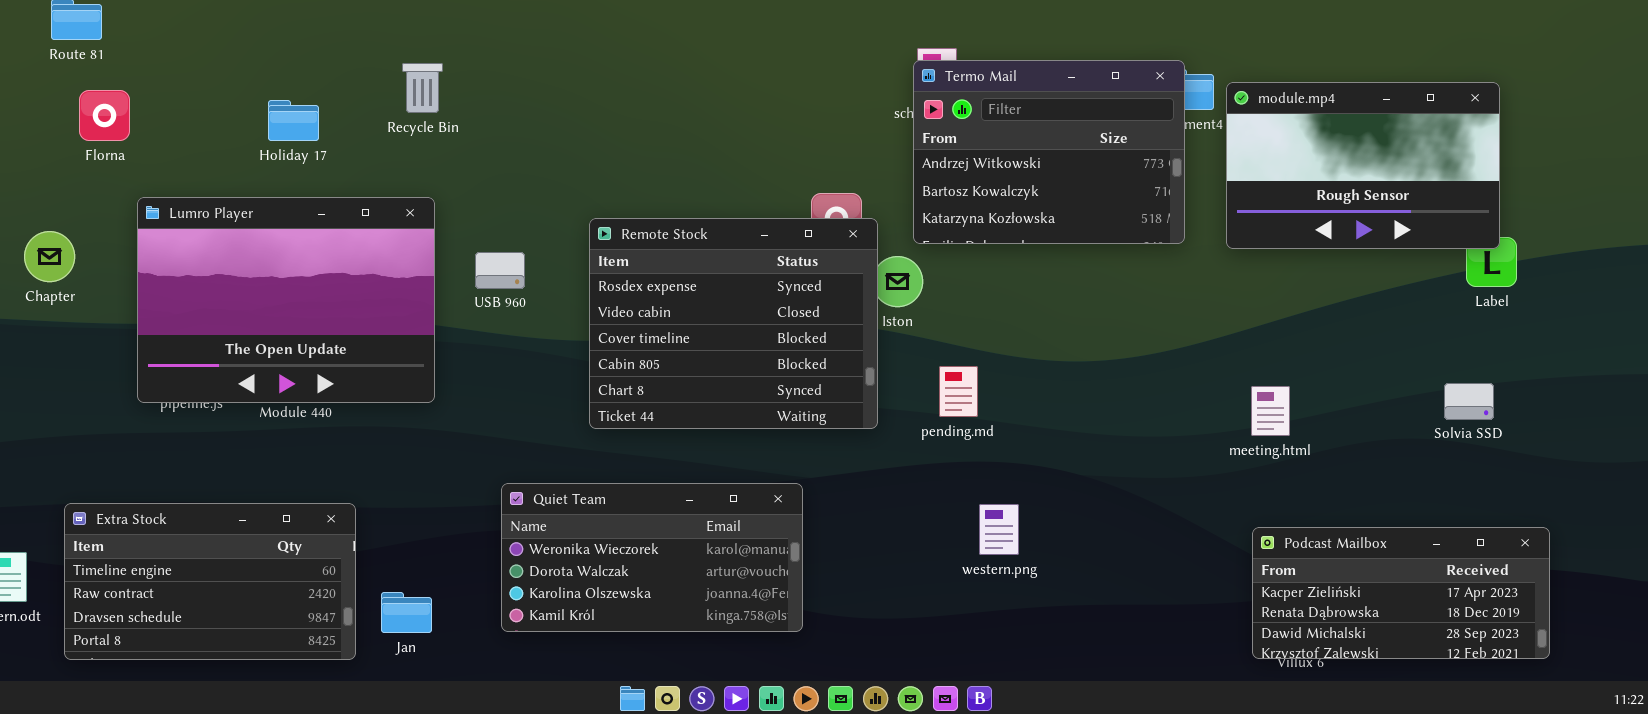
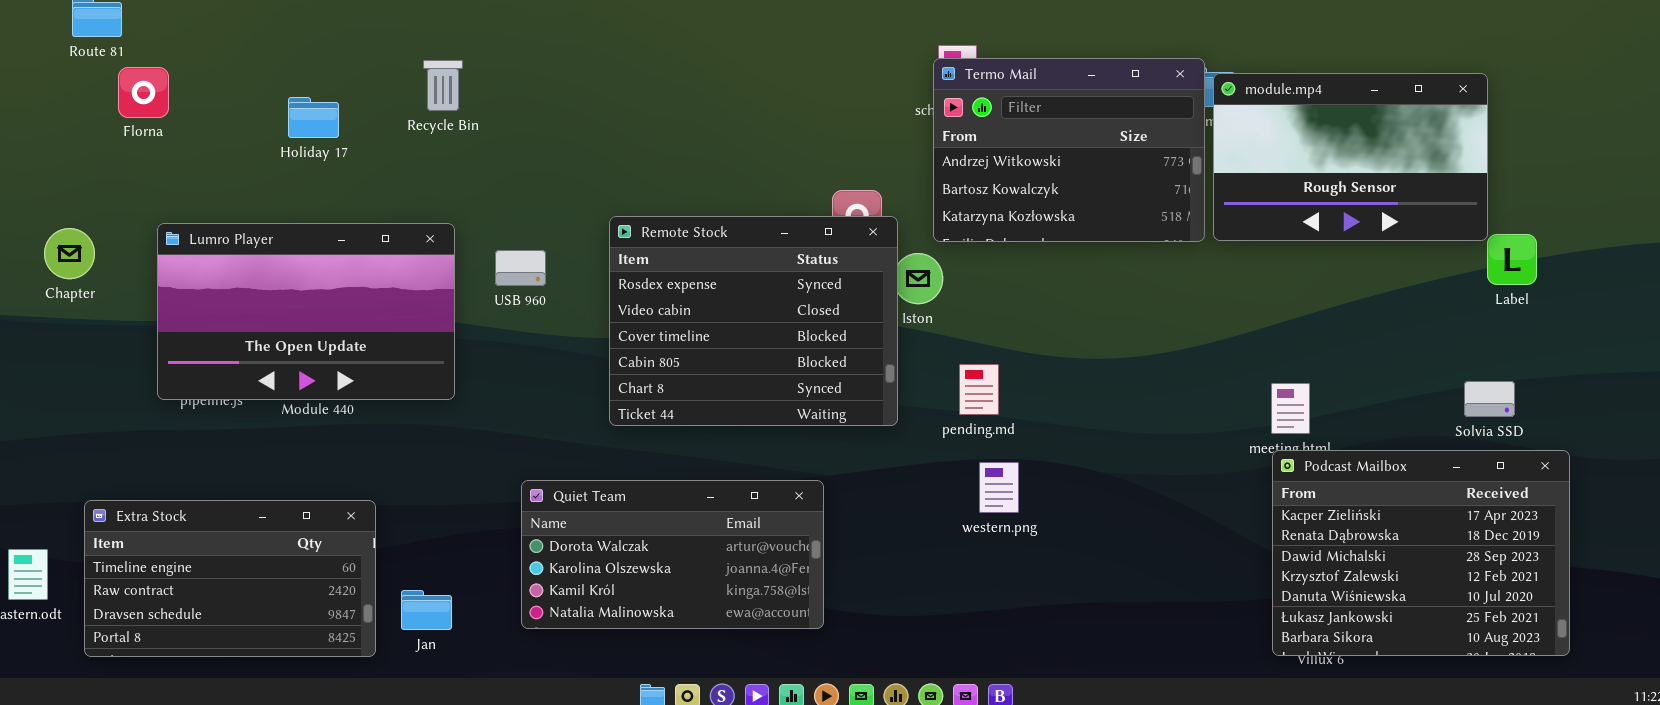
module.mp4: [1226,82,1500,249] -> [1213,73,1488,241], moved
Florna: [79,90,130,141] -> [118,67,169,118], moved
Lumro Player: [137,197,435,403] -> [157,223,455,400], resized
Quiet Team: [501,483,803,632] -> [521,480,824,629], scrolled down 1 row
western.png: [979,504,1019,555] -> [979,462,1019,513], moved
Podcast Mailbox: [1252,527,1550,659] -> [1272,450,1570,656], resized

